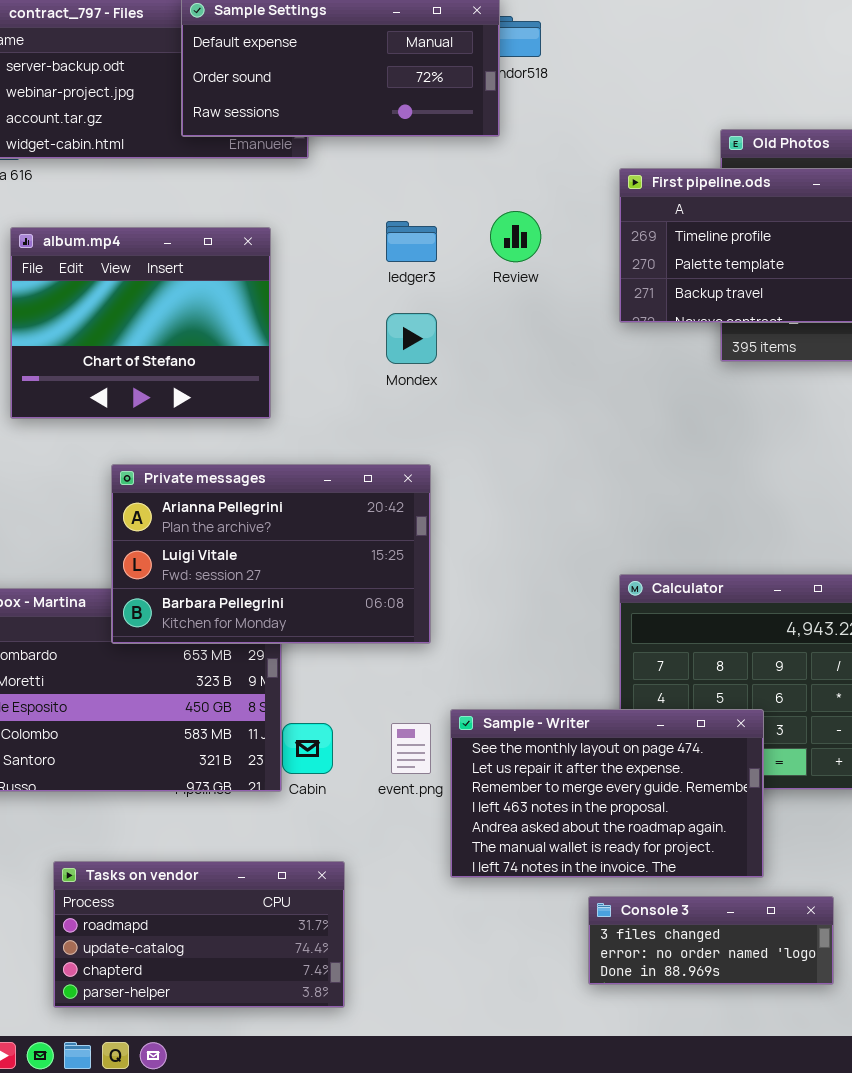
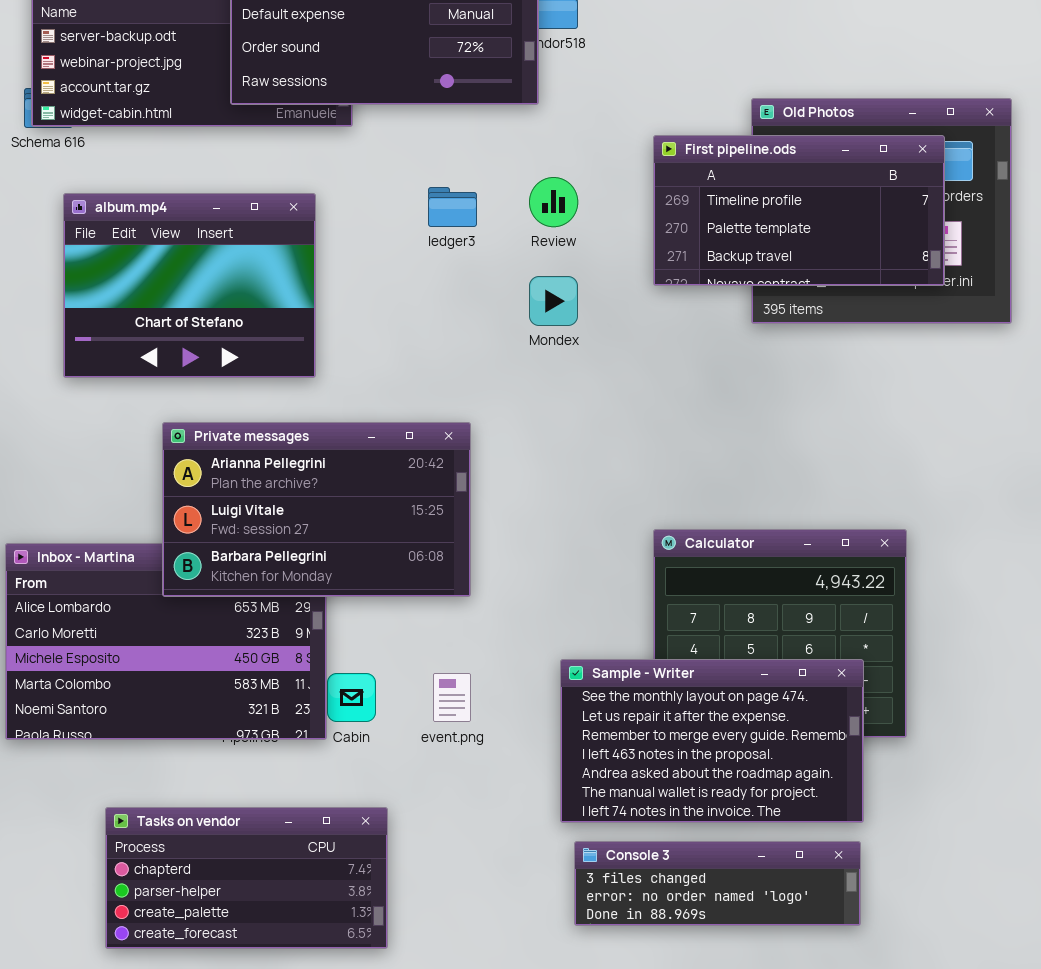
Mondex: [386,313,437,364] -> [529,276,578,326], moved
Sample - Writer: [450,709,764,878] -> [560,659,864,823], moved
Tasks on vendor: [53,861,345,1008] -> [105,807,388,949], scrolled down 2 rows
Console 3: [588,896,834,985] -> [574,841,861,926], resized

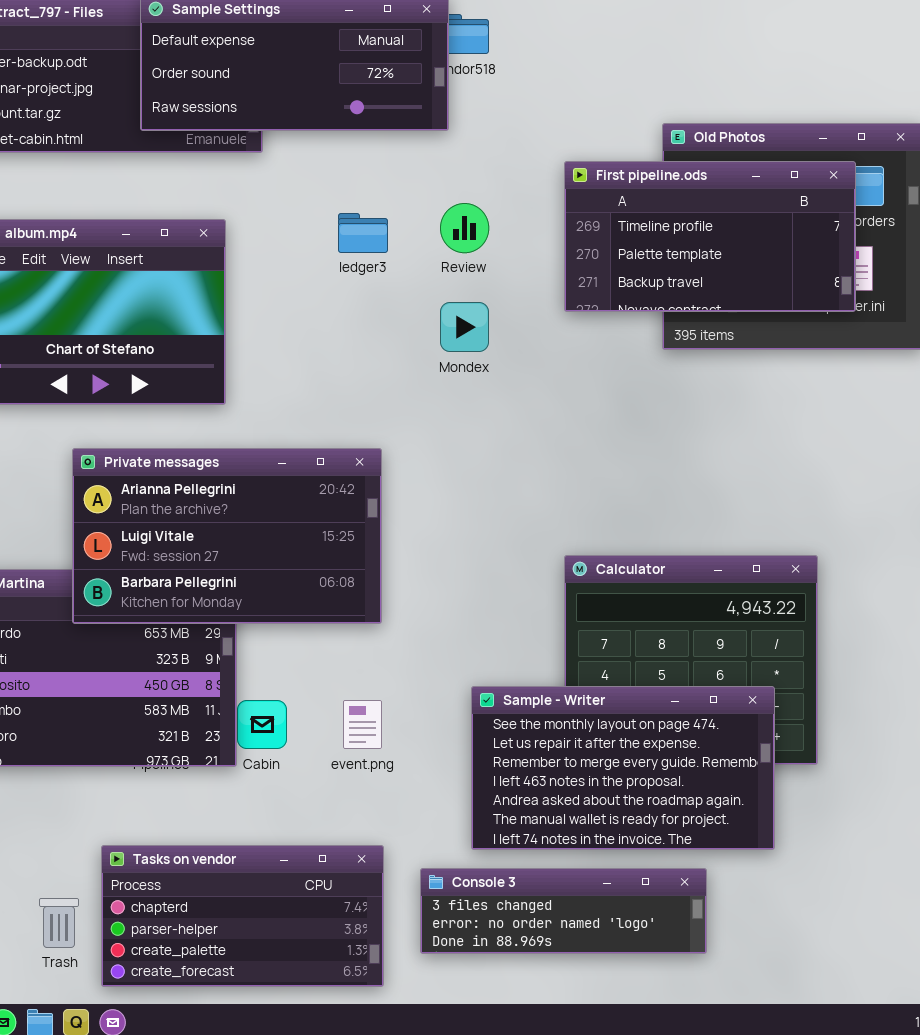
Tasks on vendor: [105,807,388,949] -> [101,845,384,987], moved
Console 3: [574,841,861,926] -> [420,868,707,954], moved

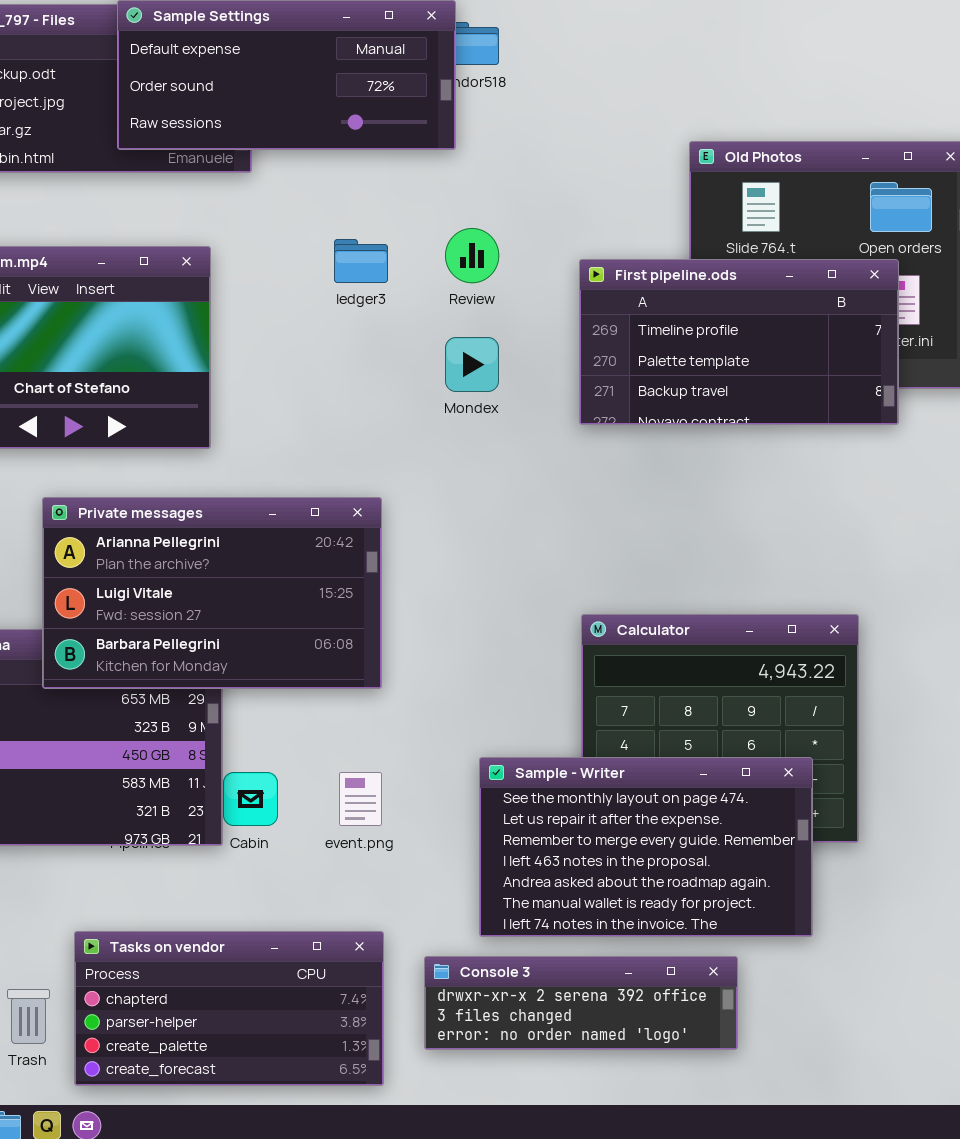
First pipeline.ods: [564,161,856,312] -> [579,259,899,425], moved
Console 3: [420,868,707,954] -> [424,956,738,1050], scrolled up 1 row

